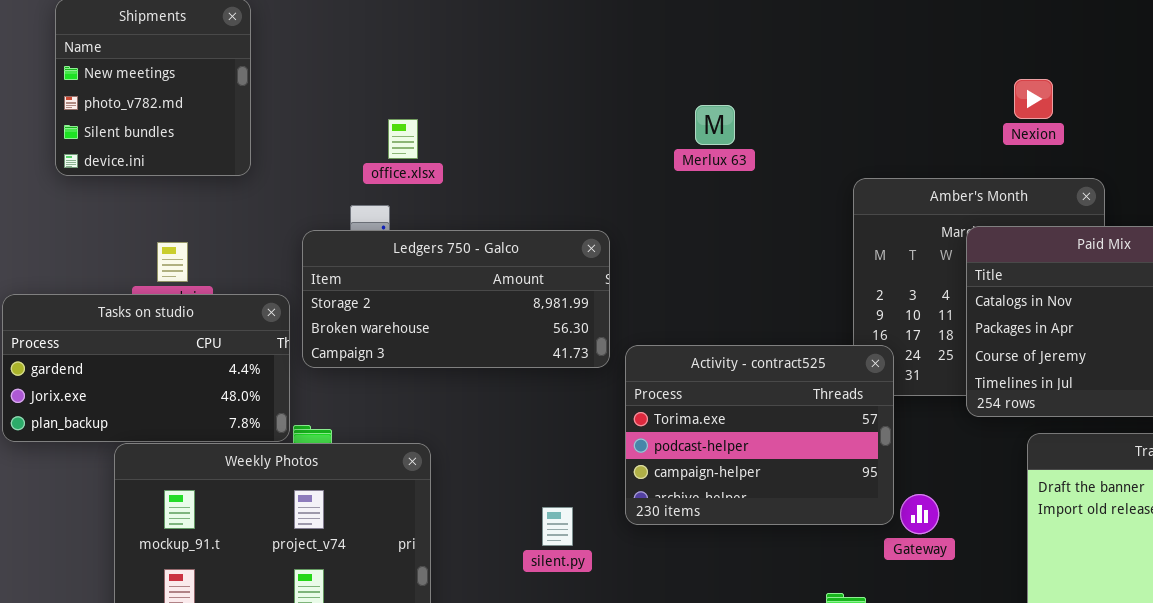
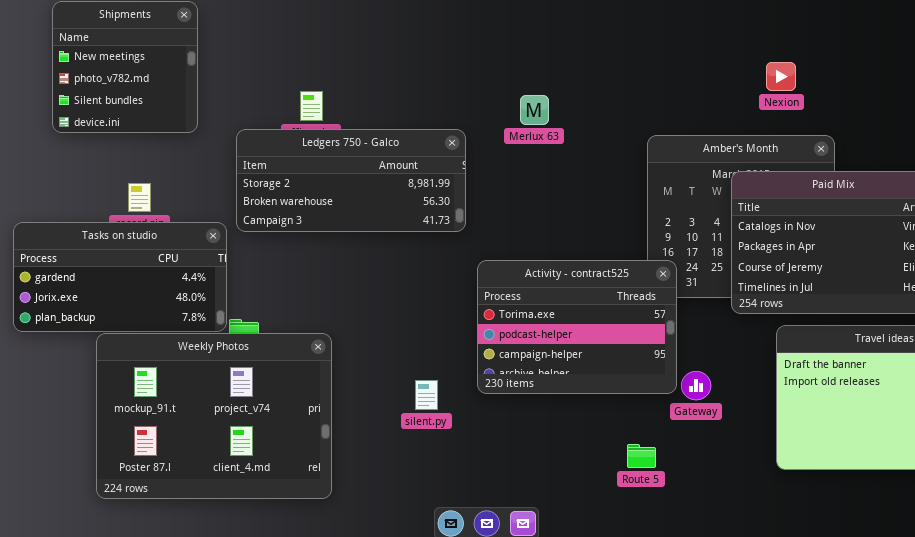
Merlux 63: [695,105,735,145] -> [520,95,549,125], moved
Ledgers 750 - Galco: [302,230,610,368] -> [236,129,466,232], moved

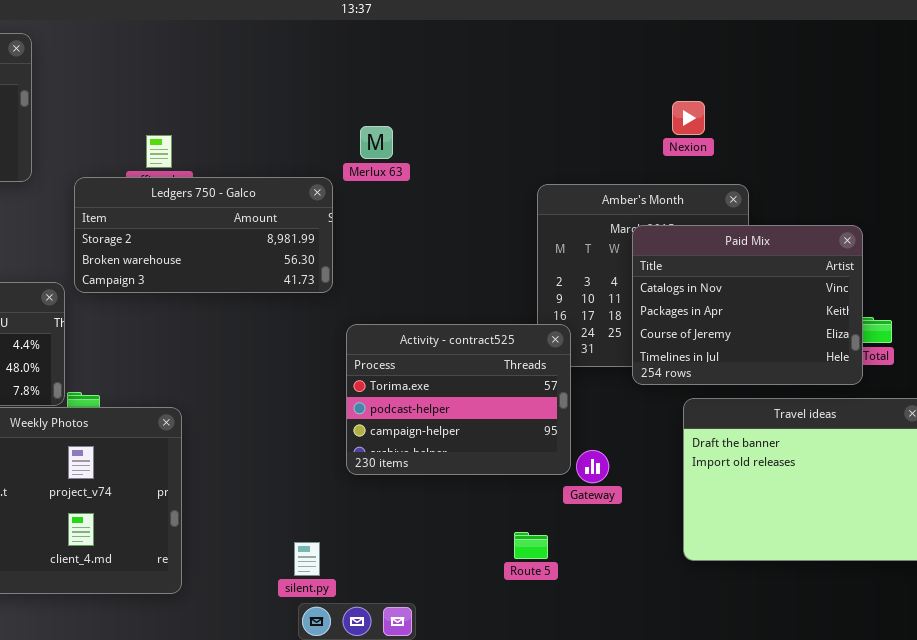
Merlux 63: [520,95,549,125] -> [360,126,393,159], moved
silent.py: [415,380,438,410] -> [294,542,320,576], moved

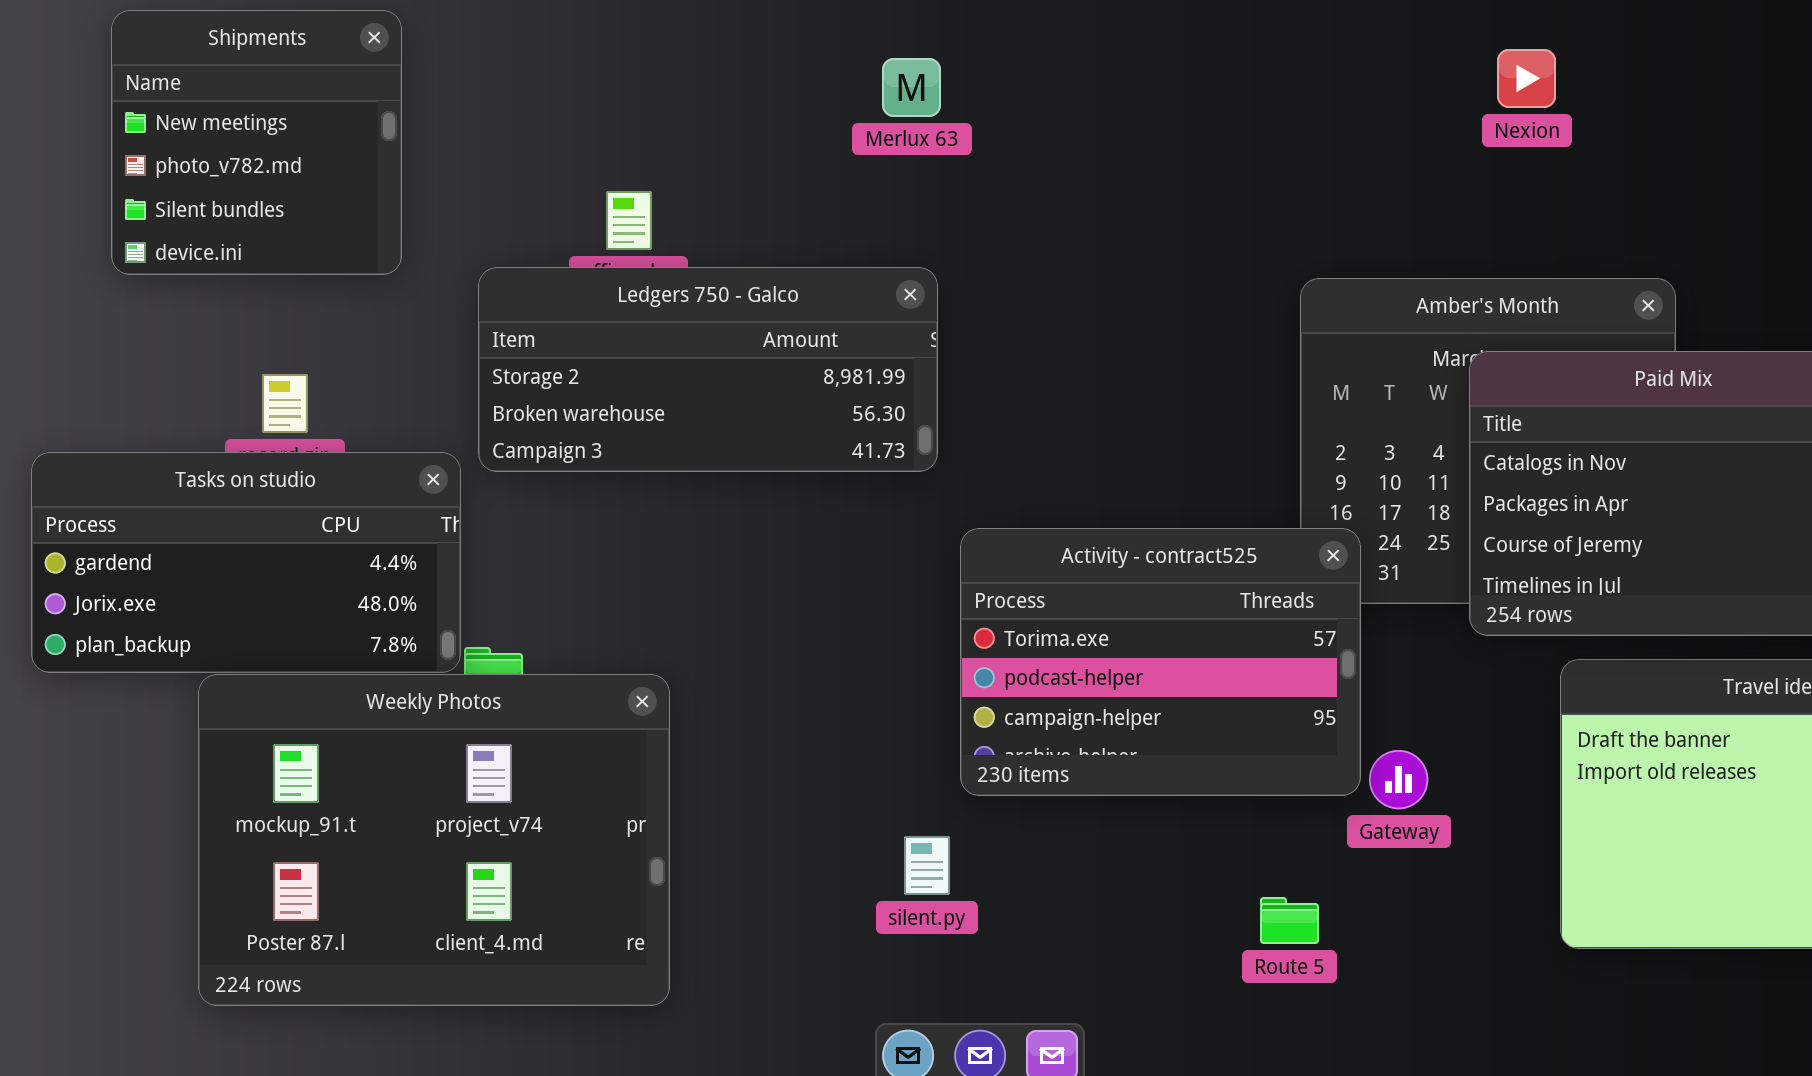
Nexion: [672,101,705,135] -> [1497,49,1556,108], moved
Merlux 63: [360,126,393,159] -> [882,58,941,117], moved
silent.py: [294,542,320,576] -> [904,836,950,895], moved

